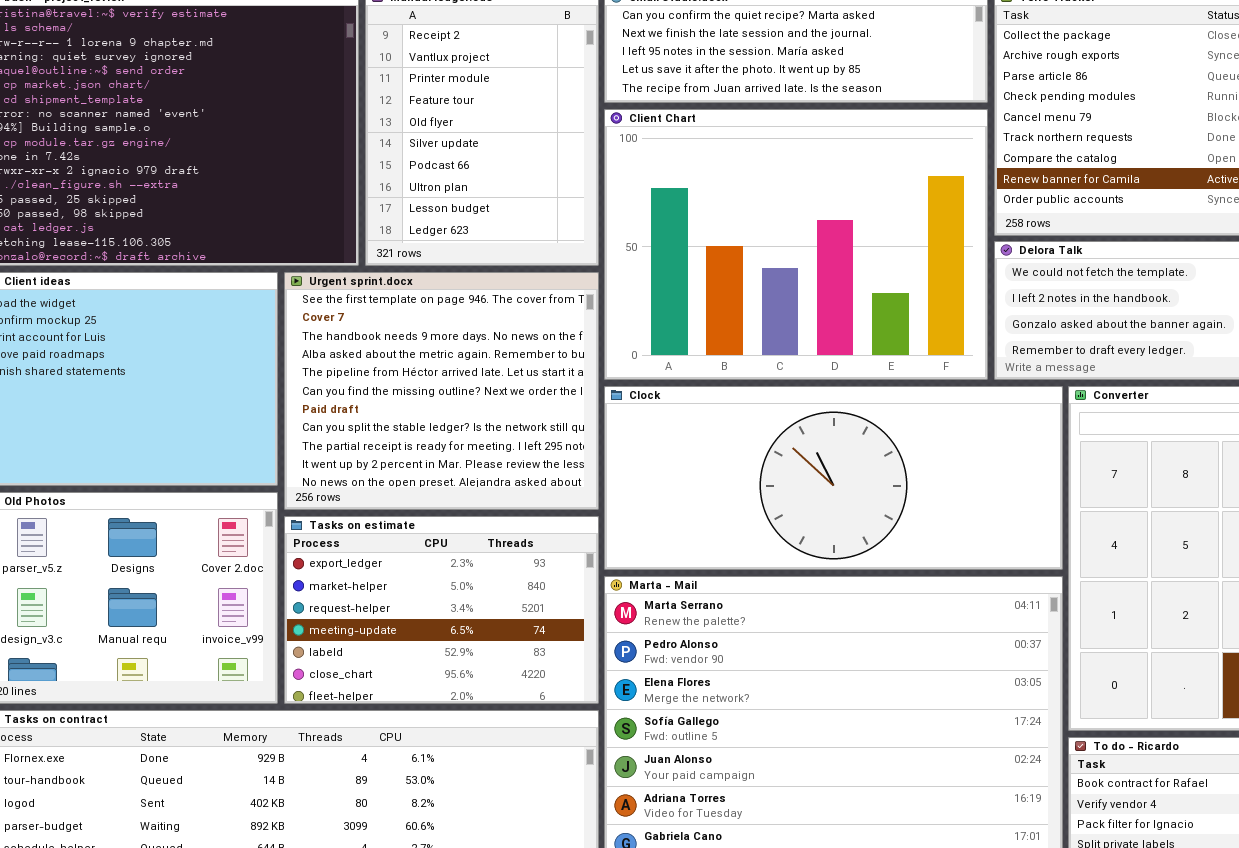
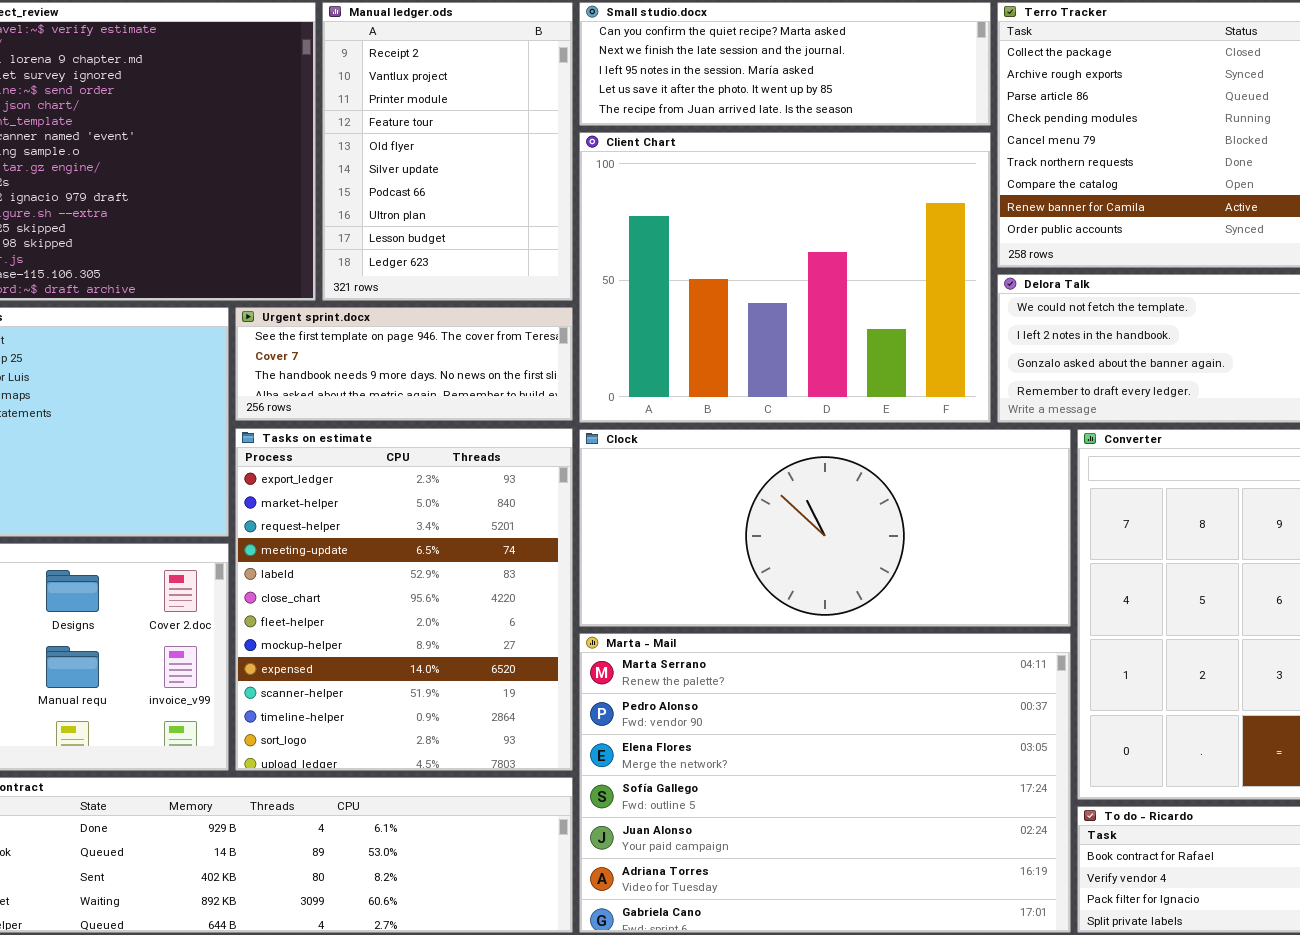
Urgent sprint.docx: [284,272,599,510] -> [235,307,573,421], resized
Tasks on estimate: [284,516,599,704] -> [235,428,573,771], resized

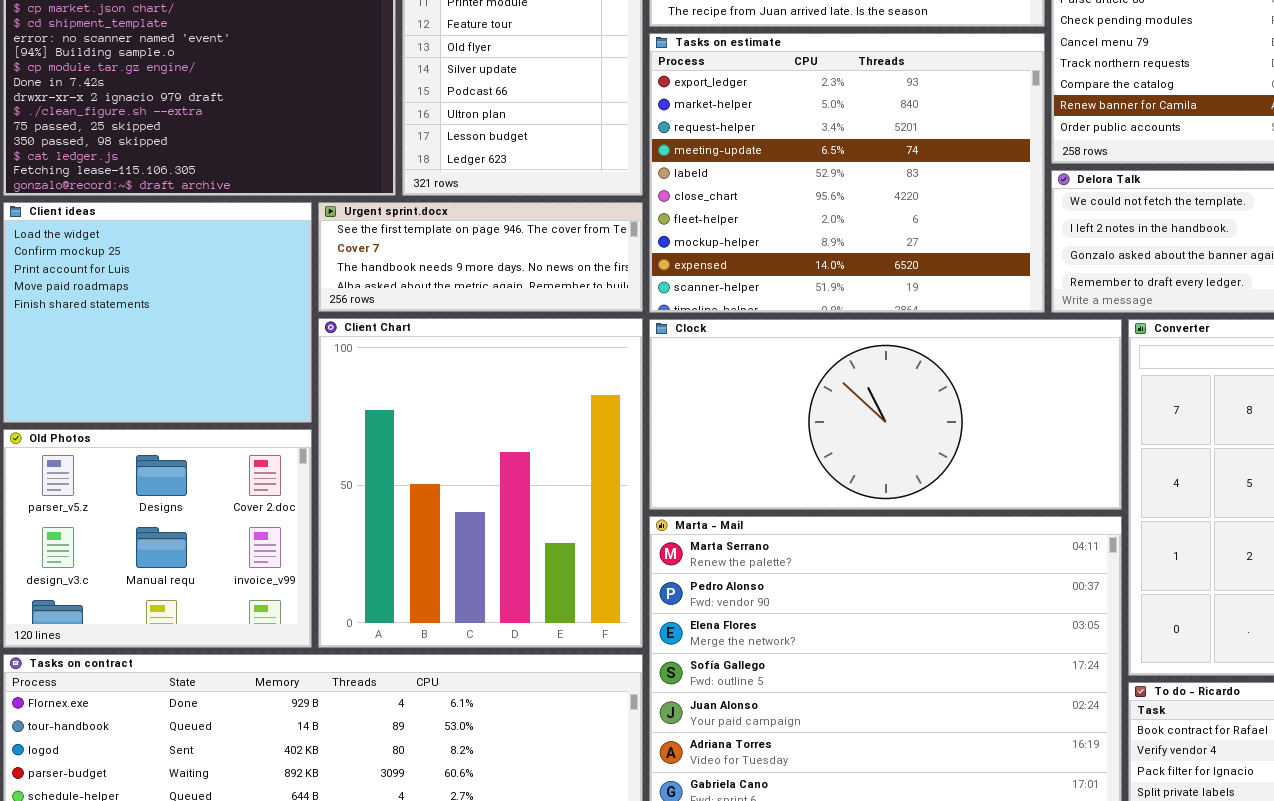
Client Chart: [579,132,991,423] -> [318,318,643,648], moved, resized
Tasks on estimate: [235,428,573,771] -> [649,33,1045,313], moved, resized

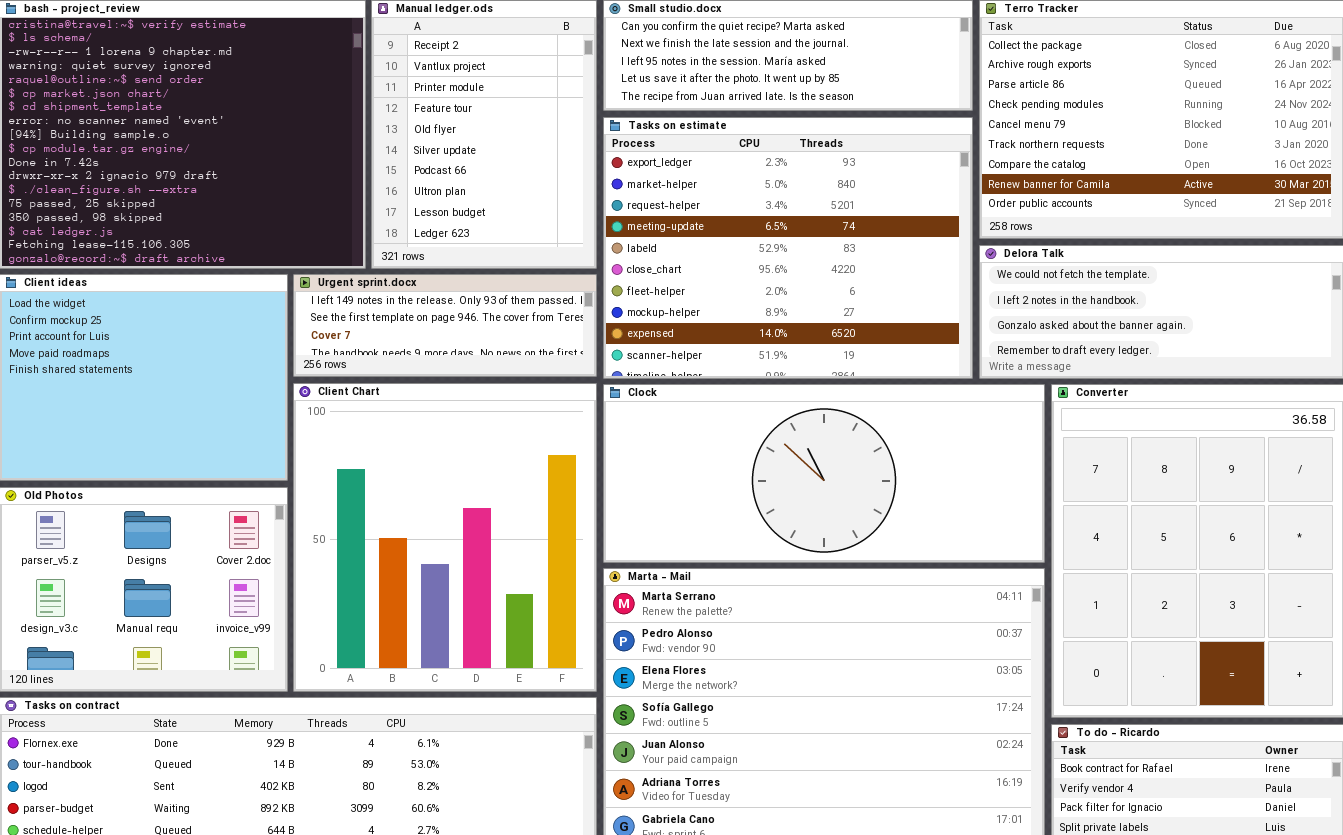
Urgent sprint.docx: [318,202,643,312] -> [293,274,597,377], scrolled up 1 row

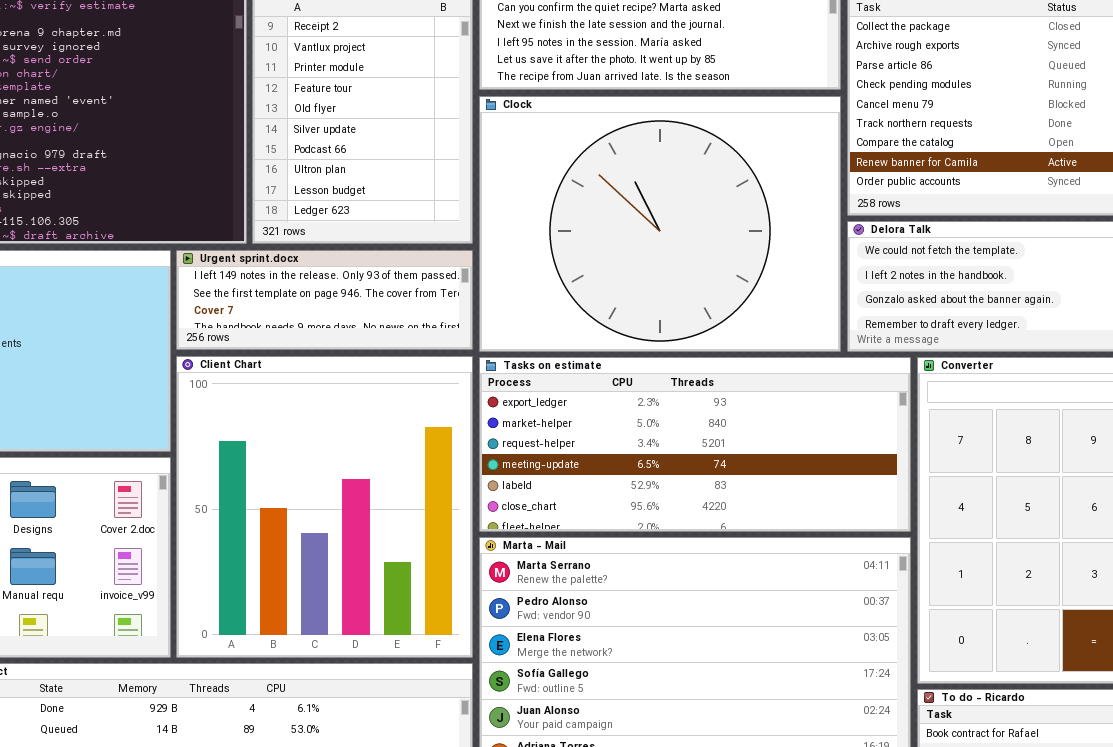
Tasks on estimate: [603,117,973,379] -> [479,357,911,532], moved, resized
Clock: [603,384,1045,563] -> [479,96,841,352], moved, resized

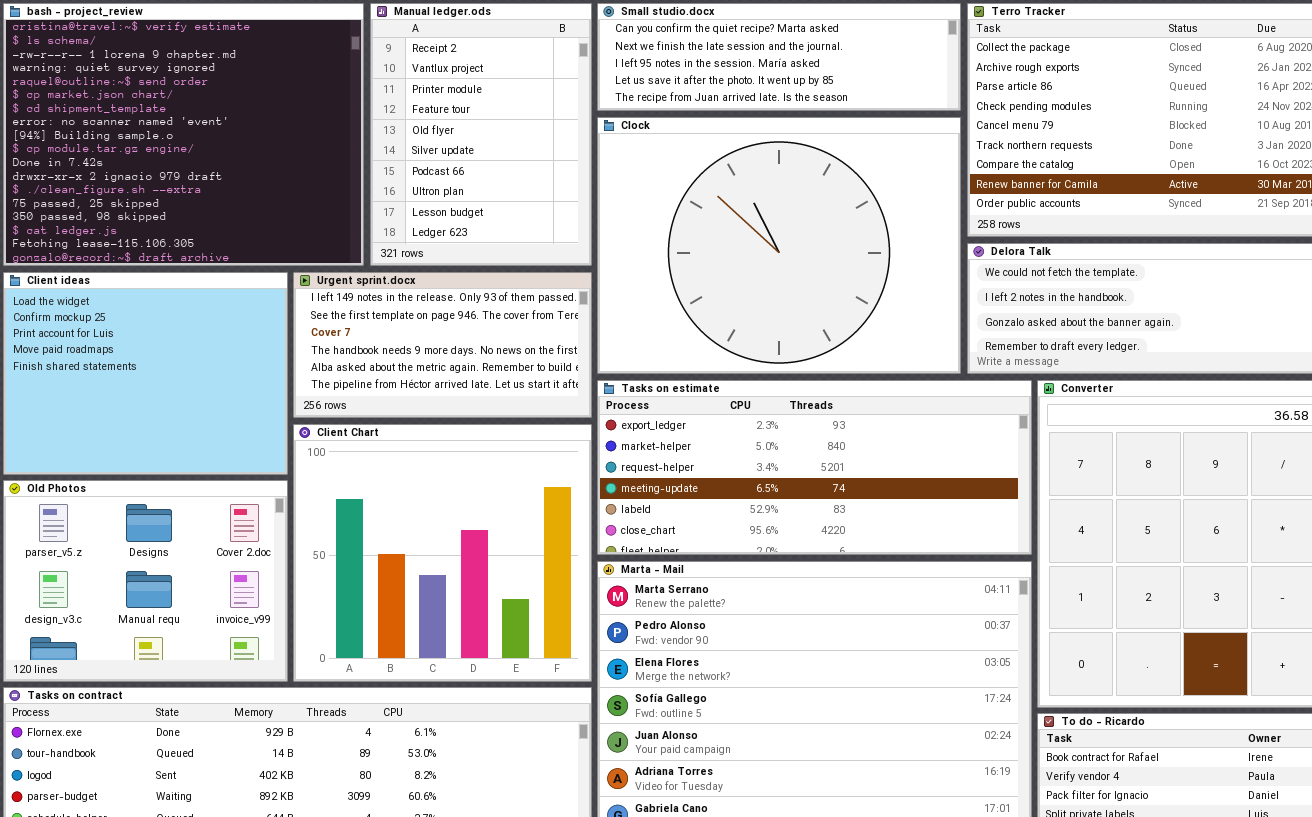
Urgent sprint.docx: [176,250,473,350] -> [293,272,592,418], resized
Client Chart: [176,356,473,658] -> [293,424,592,682], resized

